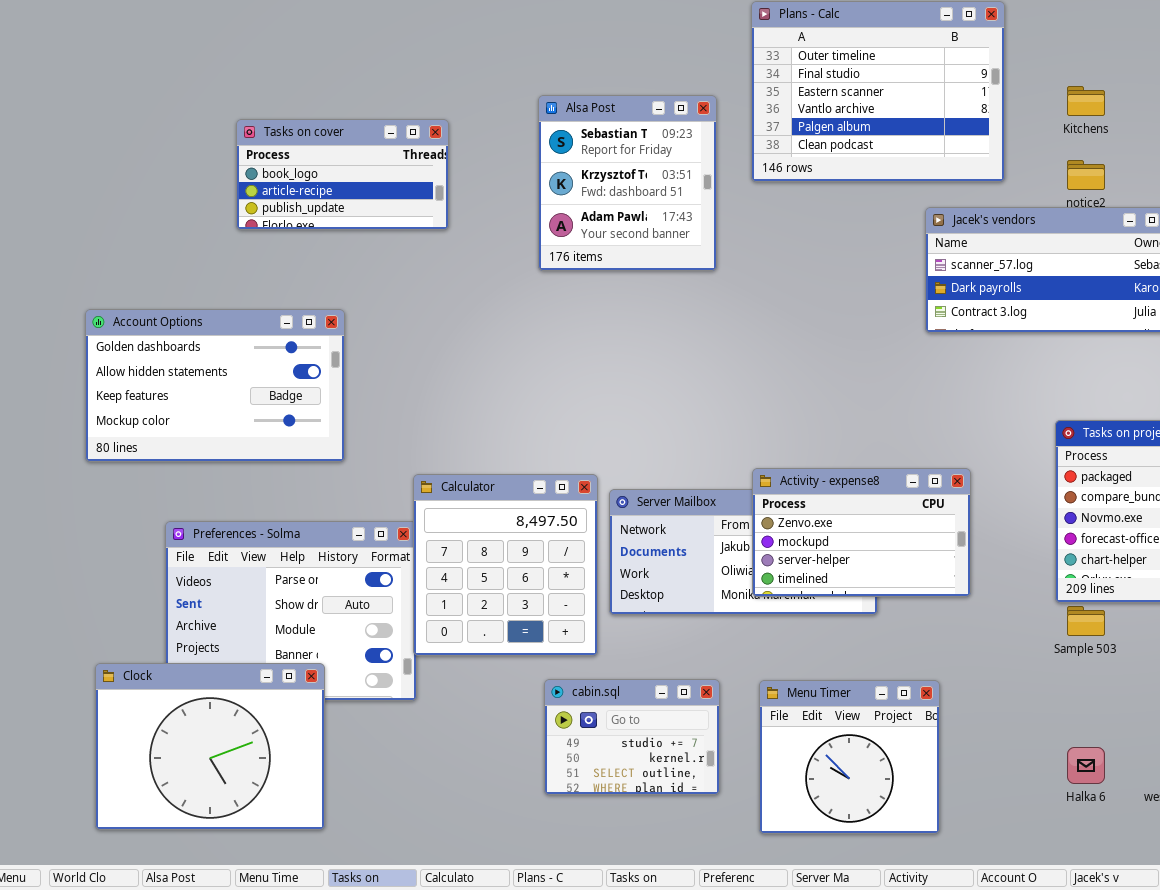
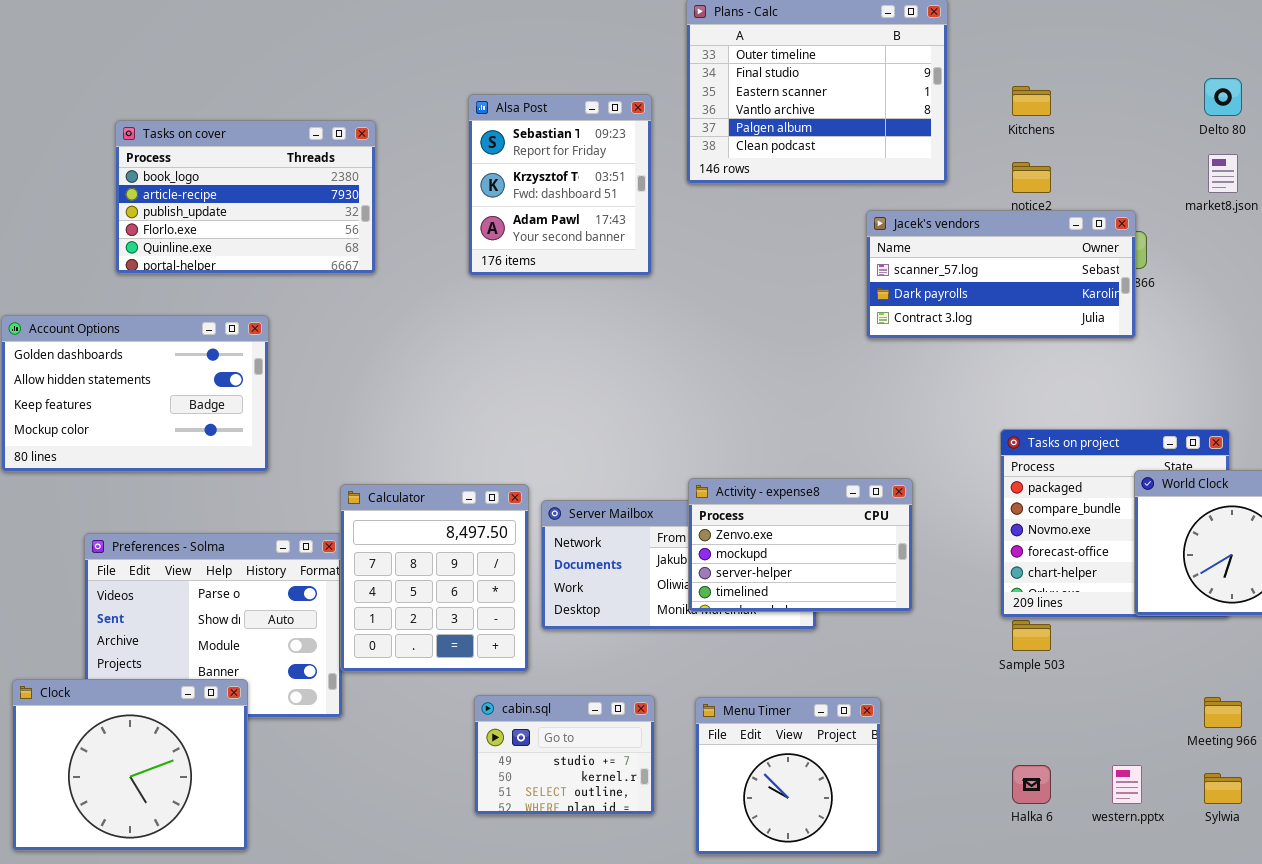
Tasks on cover: [236,119,449,230] -> [115,120,376,274], resized

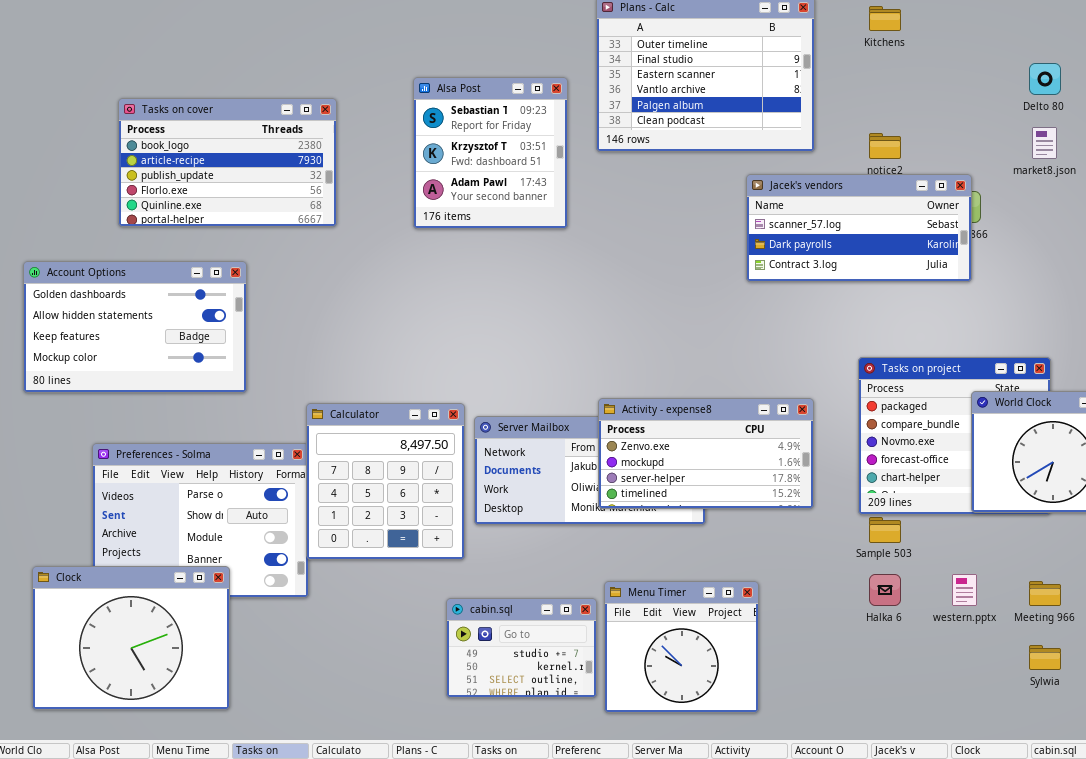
Kitchens: [1012,86,1051,116] -> [869,6,901,31], moved
Activity - expense8: [688,478,913,612] -> [598,398,814,509], resized
cabin.sql: [474,695,655,815] -> [446,598,597,698], moved
Halka 6: [1012,765,1051,804] -> [869,574,901,606], moved
western.pptx: [1112,765,1142,804] -> [952,574,977,606], moved

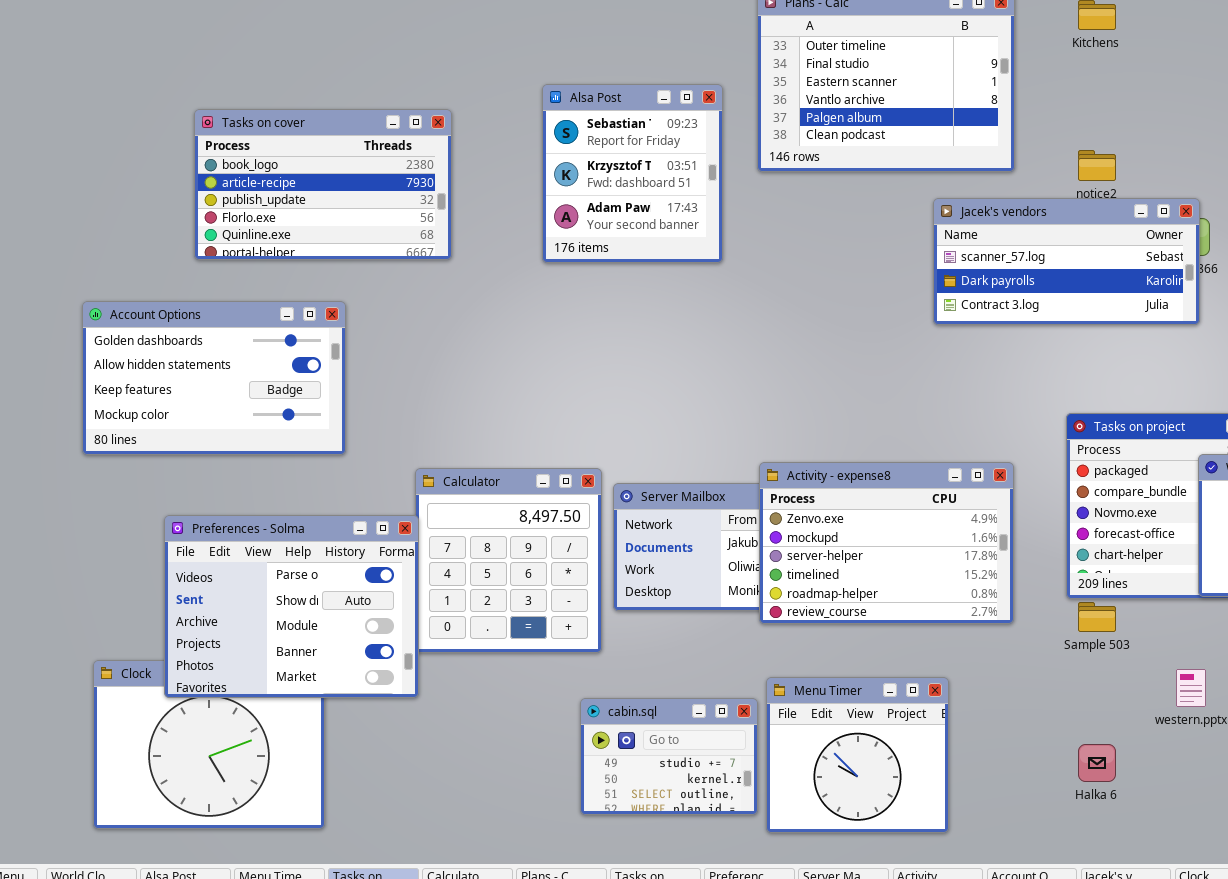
Activity - expense8: [598,398,814,509] -> [759,462,1014,624], resized
Preferences - Solma: [92,443,309,598] -> [164,515,419,698], raised
Halka 6: [869,574,901,606] -> [1078,744,1116,782], moved

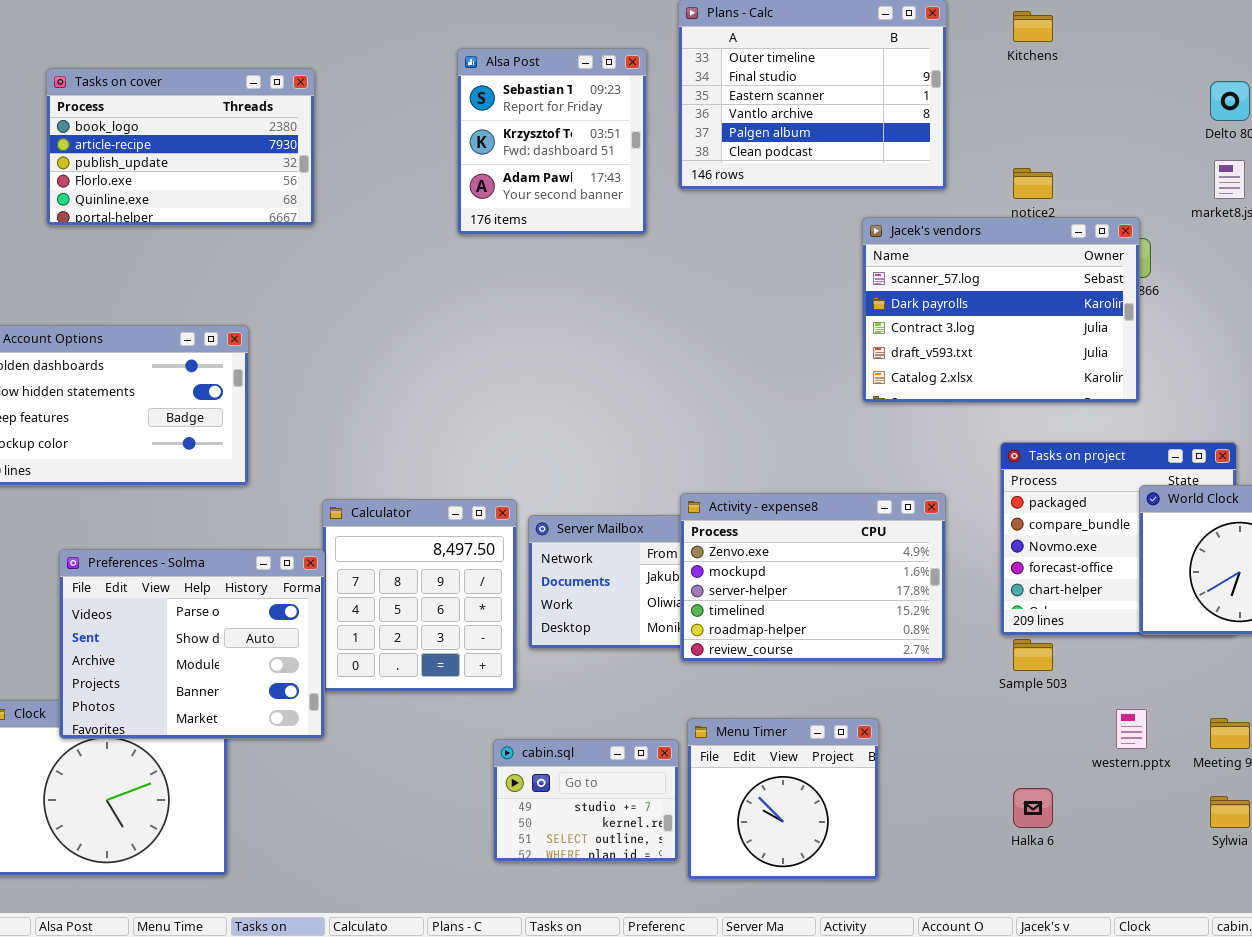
Alsa Post: [542,84,723,263] -> [457,48,647,235], moved
Tasks on cover: [194,109,452,260] -> [46,68,315,226], moved
Jacek's vendors: [933,198,1200,325] -> [862,217,1140,403], resized

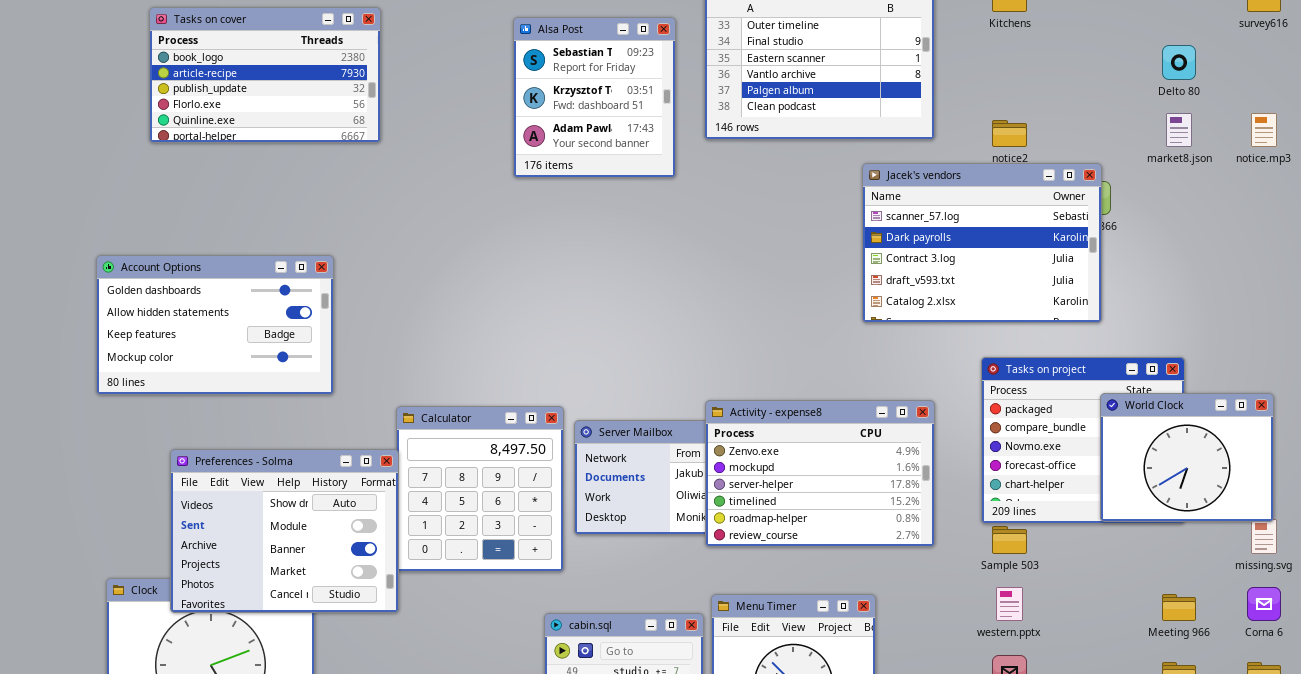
Tasks on cover: [46,68,315,226] -> [149,7,381,143], moved
Preferences - Solma: [59,549,325,739] -> [170,449,399,613], scrolled down 1 row
western.pptx: [1116,709,1147,749] -> [996,587,1023,621], moved

